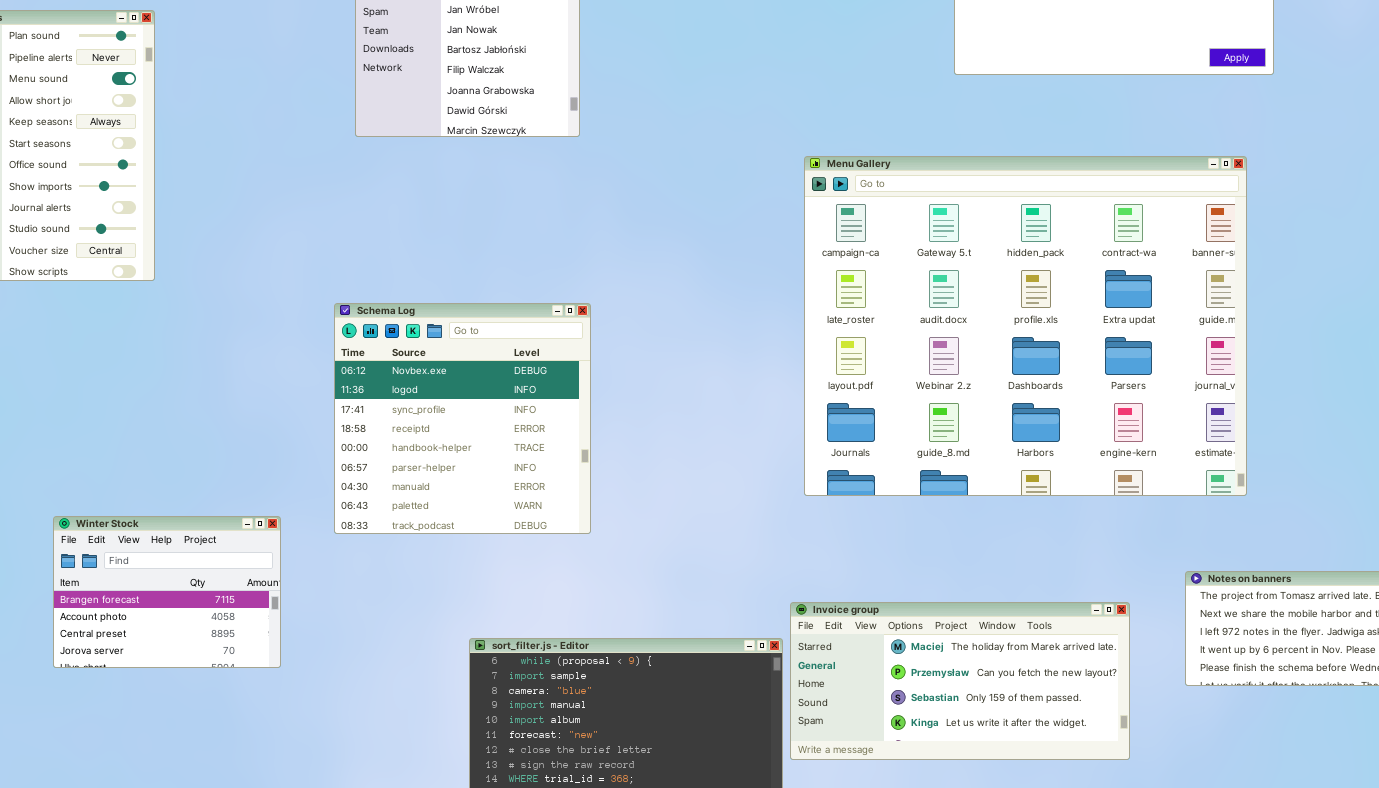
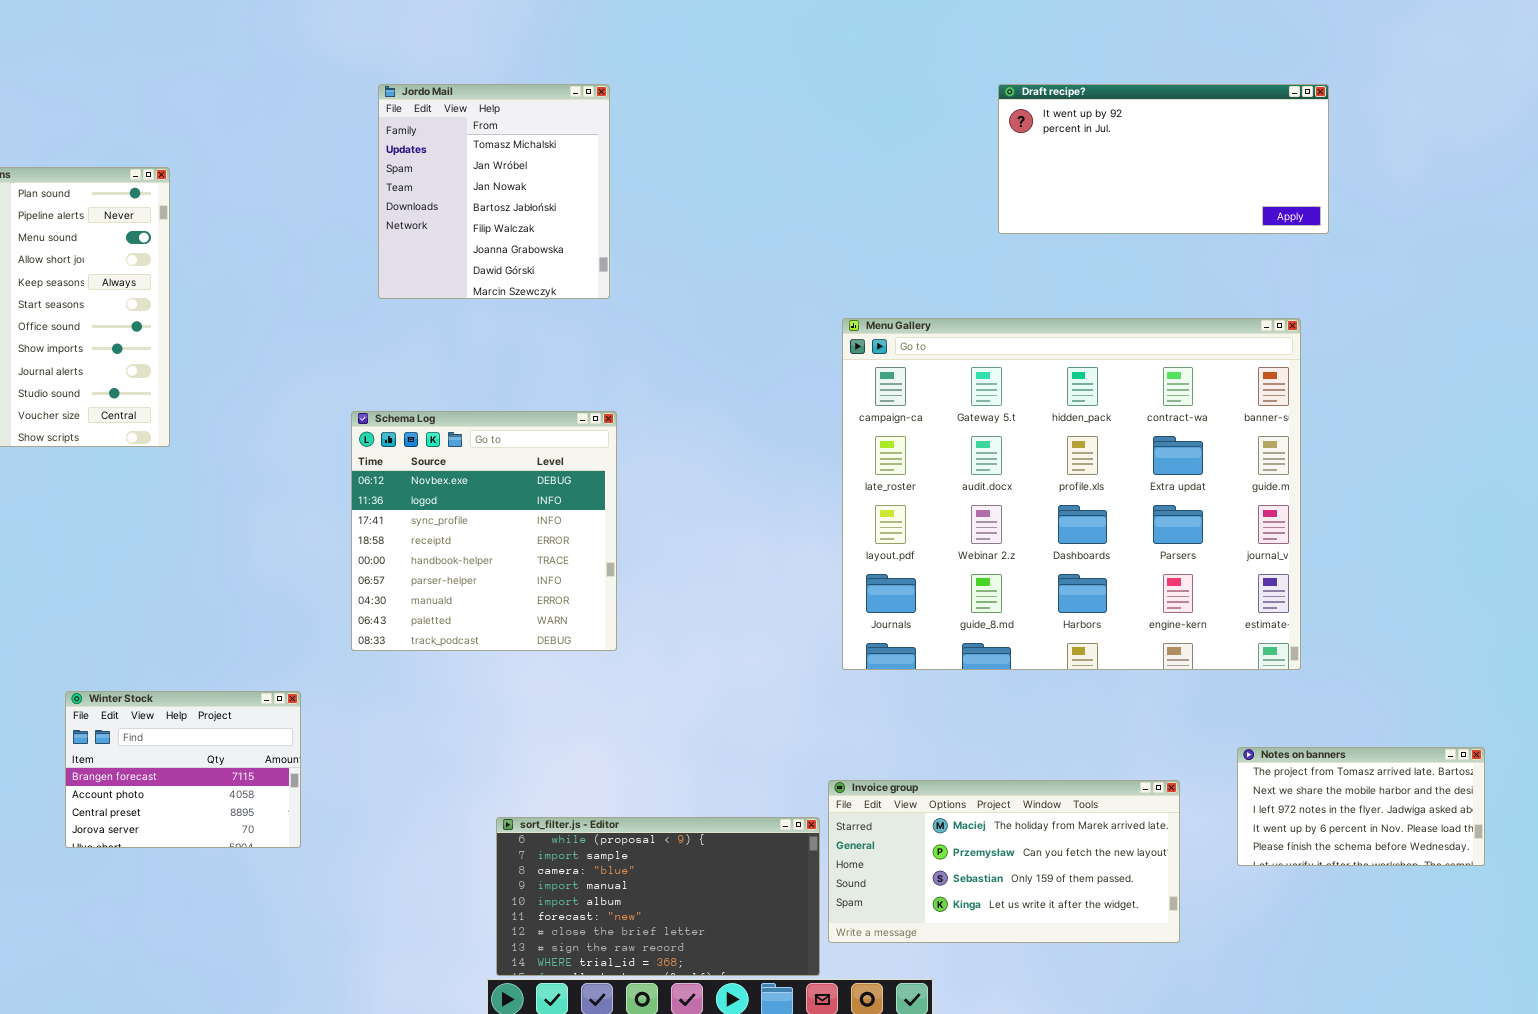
Schema Log: [334,303,591,534] -> [351,411,617,651], moved

